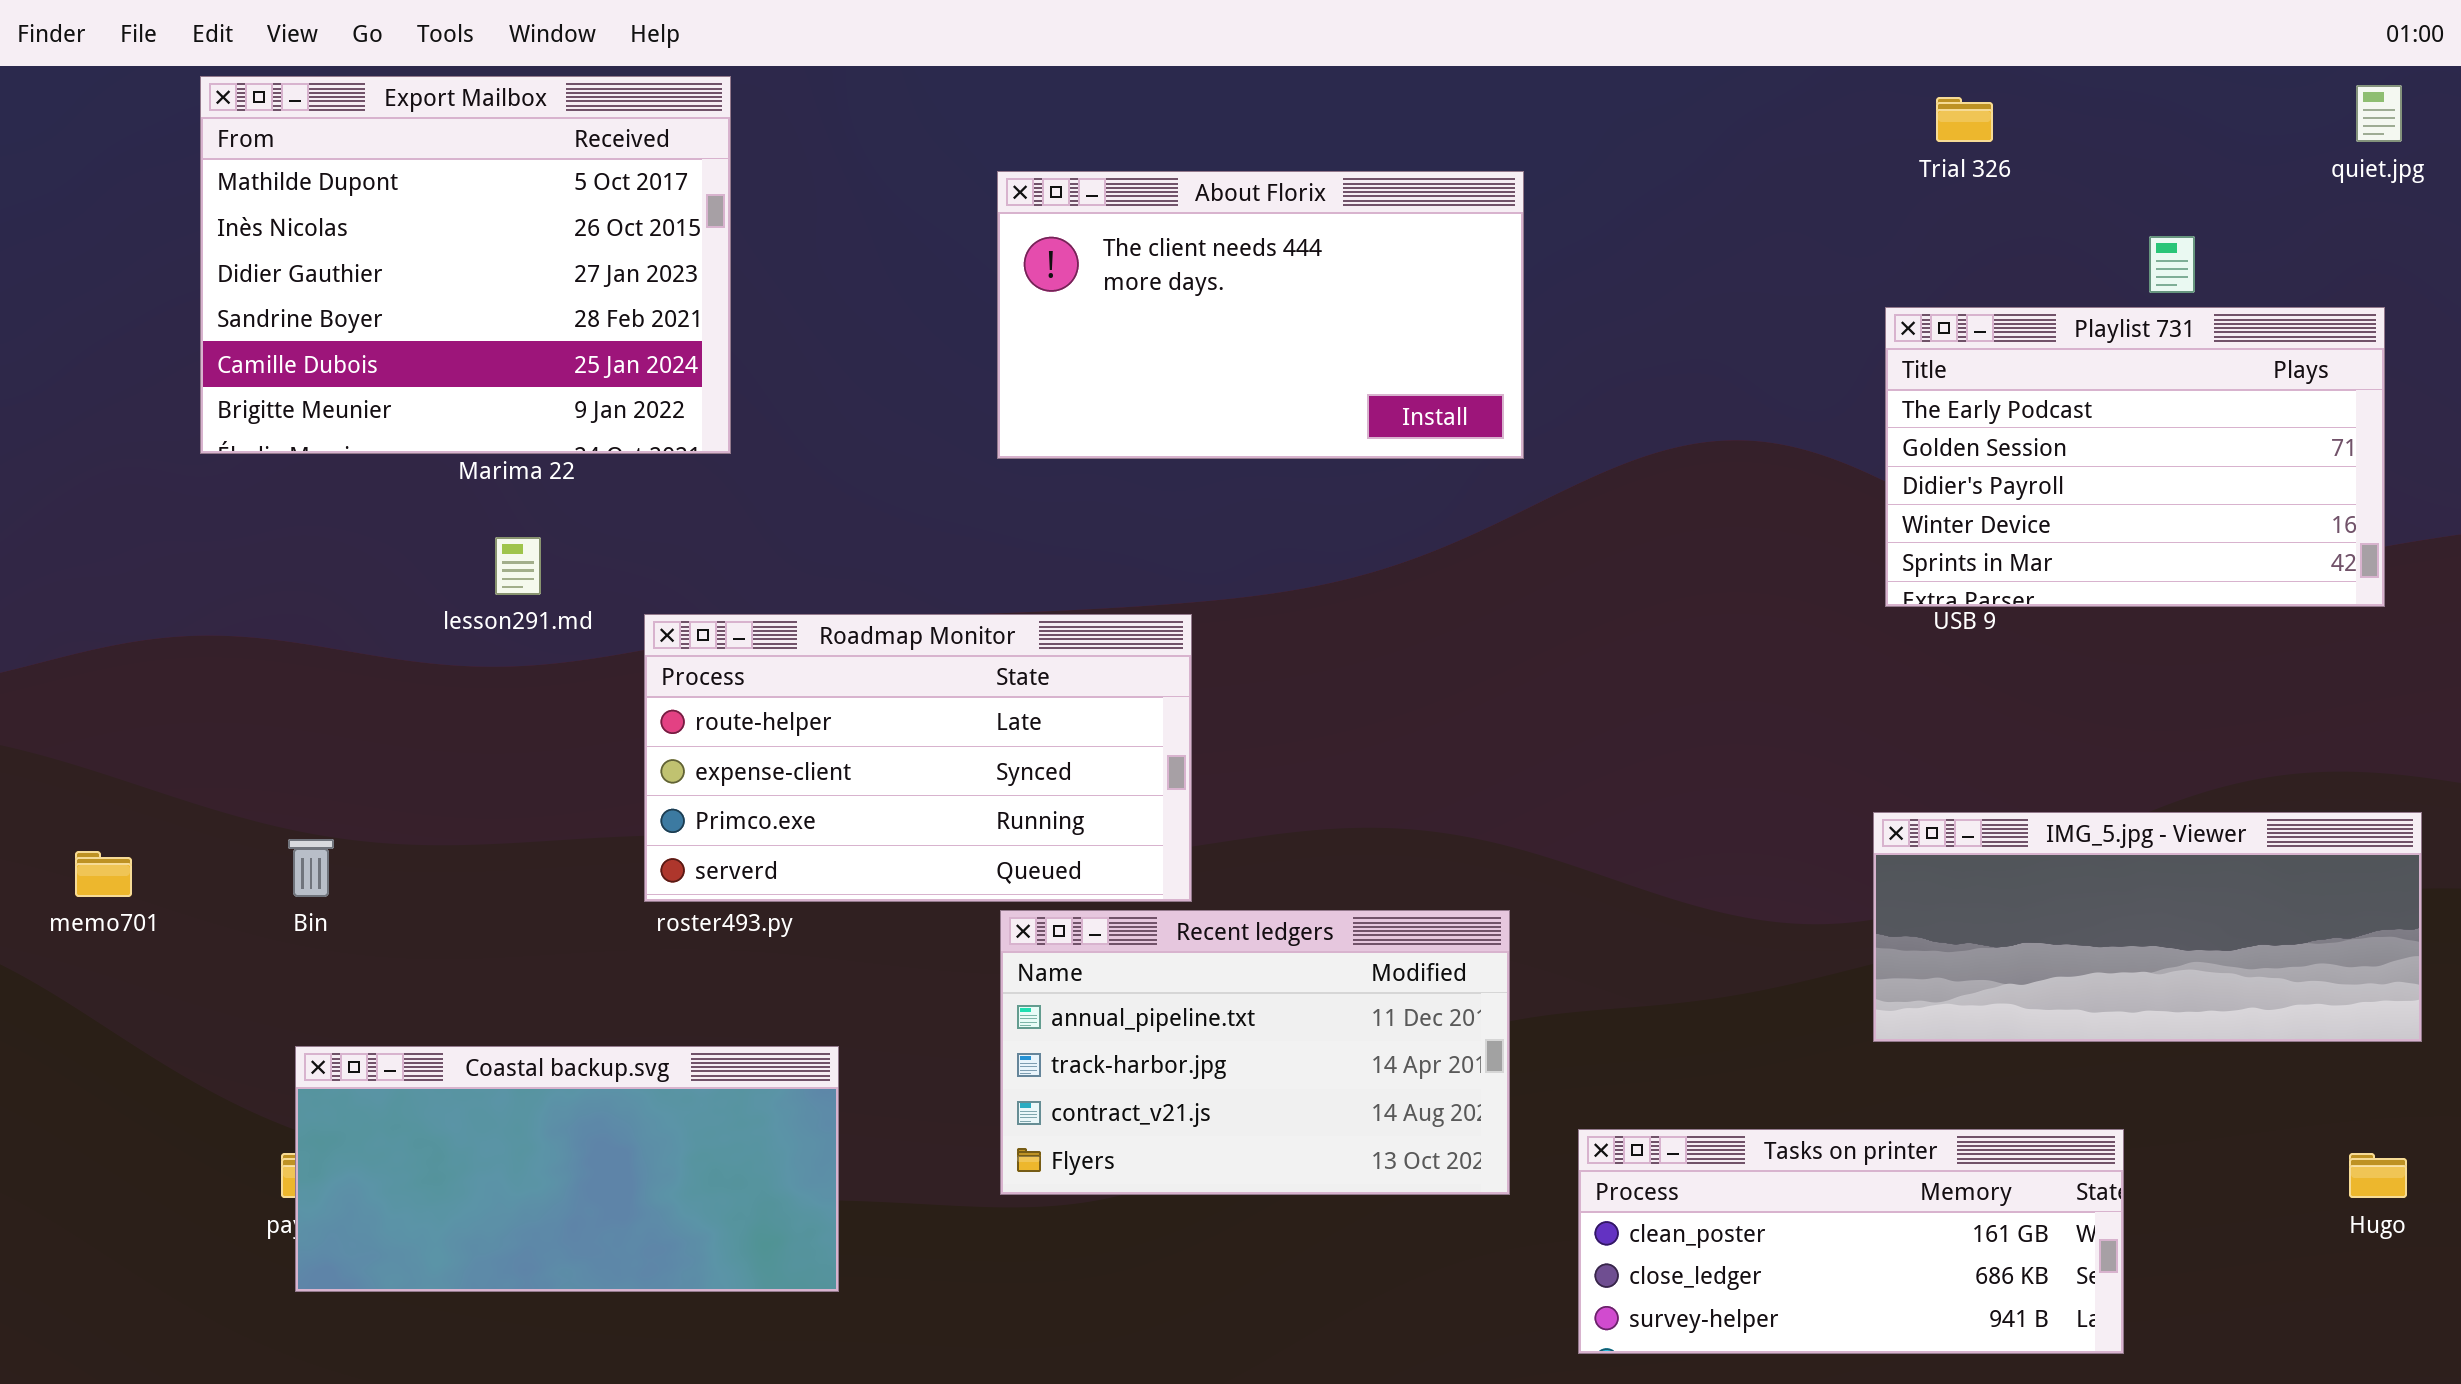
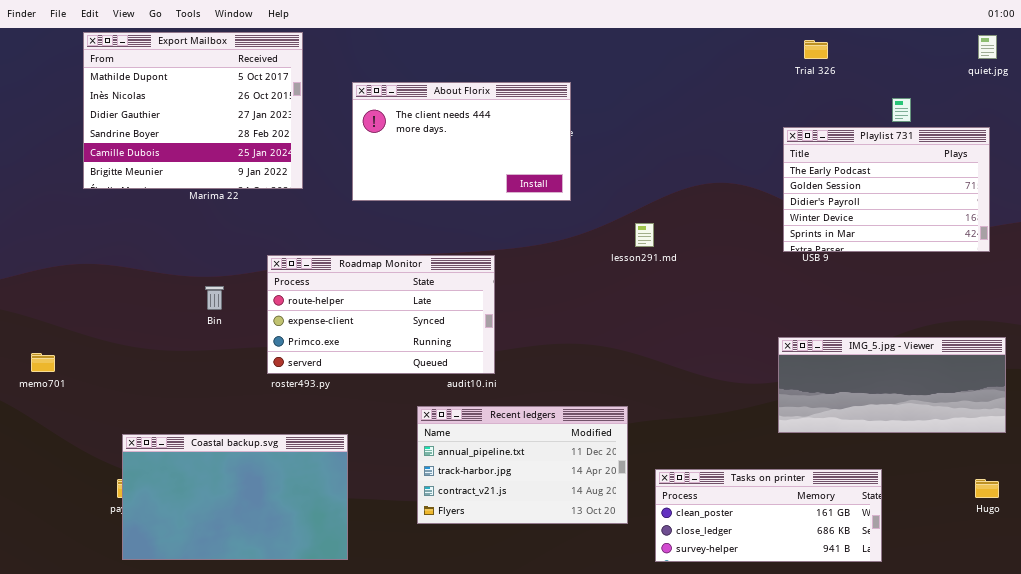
About Florix: [997,171,1524,459] -> [352,82,571,201], moved
lesson291.md: [495,537,541,595] -> [635,223,654,247], moved
Bin: [288,839,334,897] -> [205,286,224,310], moved
Recent ledgers: [1000,910,1510,1195] -> [417,406,628,524], moved
Coastal backup.svg: [295,1046,839,1292] -> [122,434,348,560], resized

